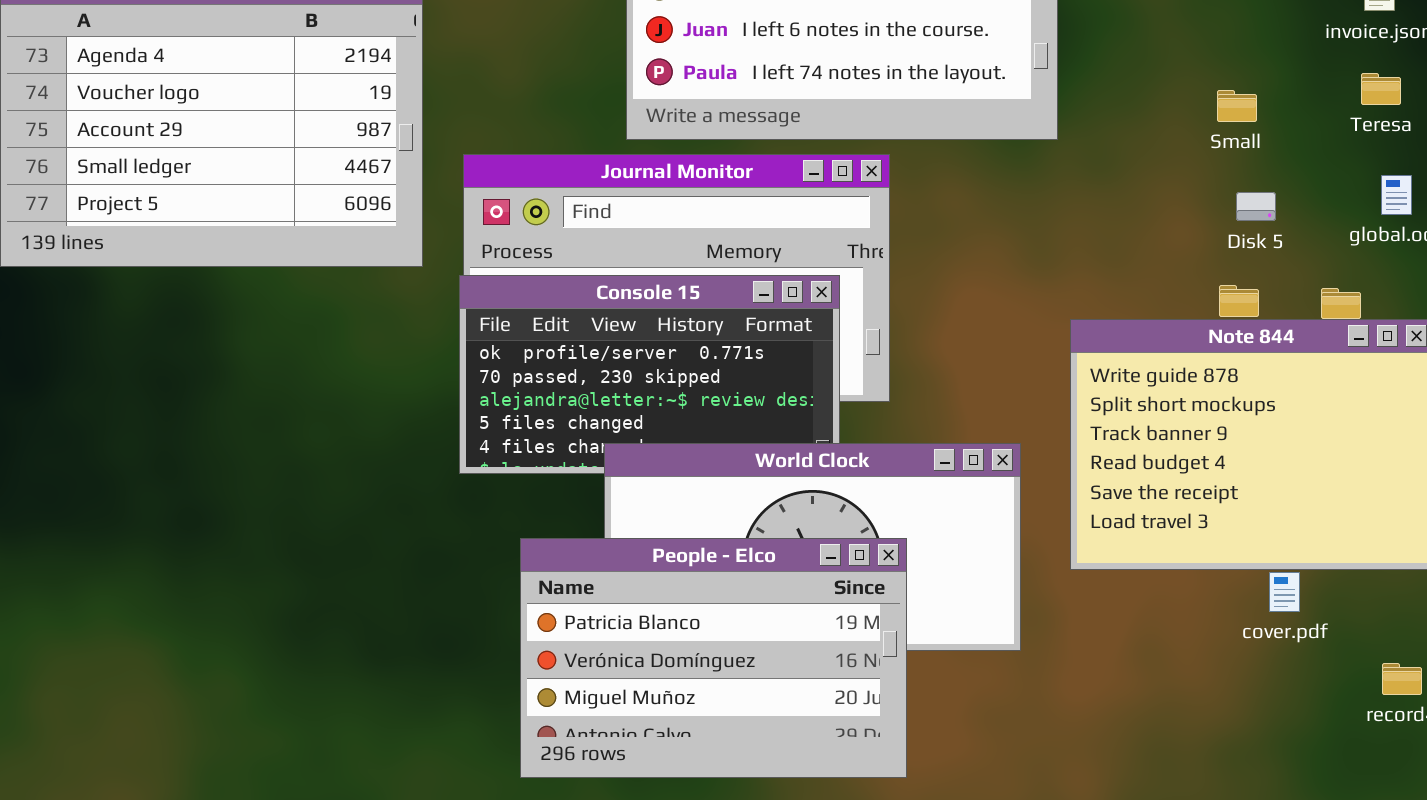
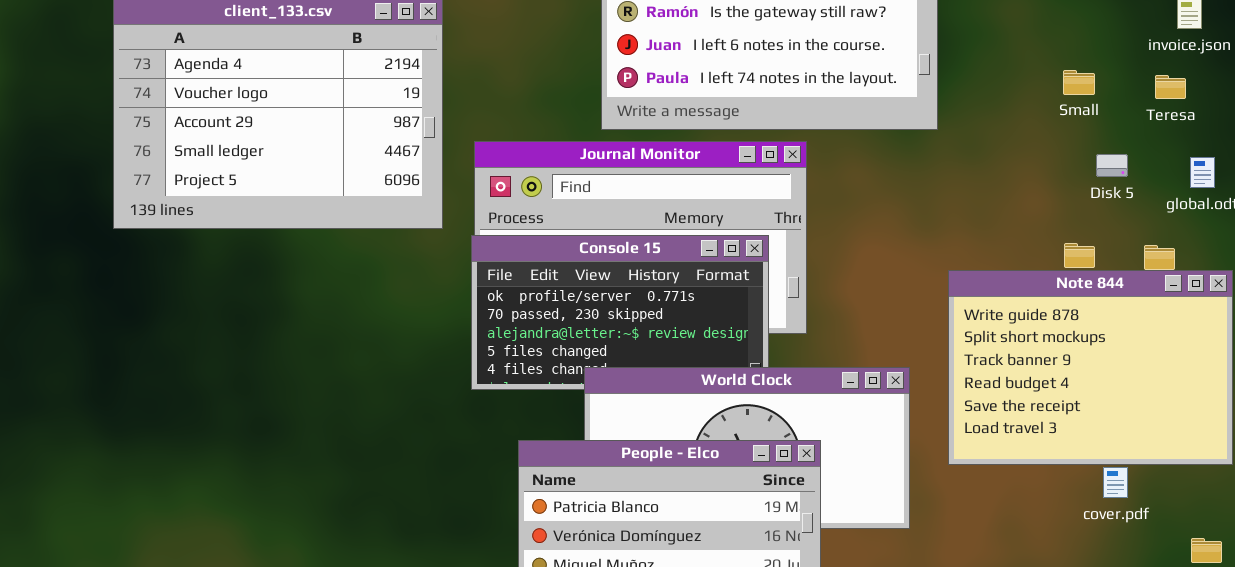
Teresa: [1361,73,1401,105] -> [1155,75,1186,99], moved
Small: [1217,90,1257,122] -> [1063,70,1095,95], moved
Disk 5: [1236,192,1276,221] -> [1096,154,1128,177], moved

